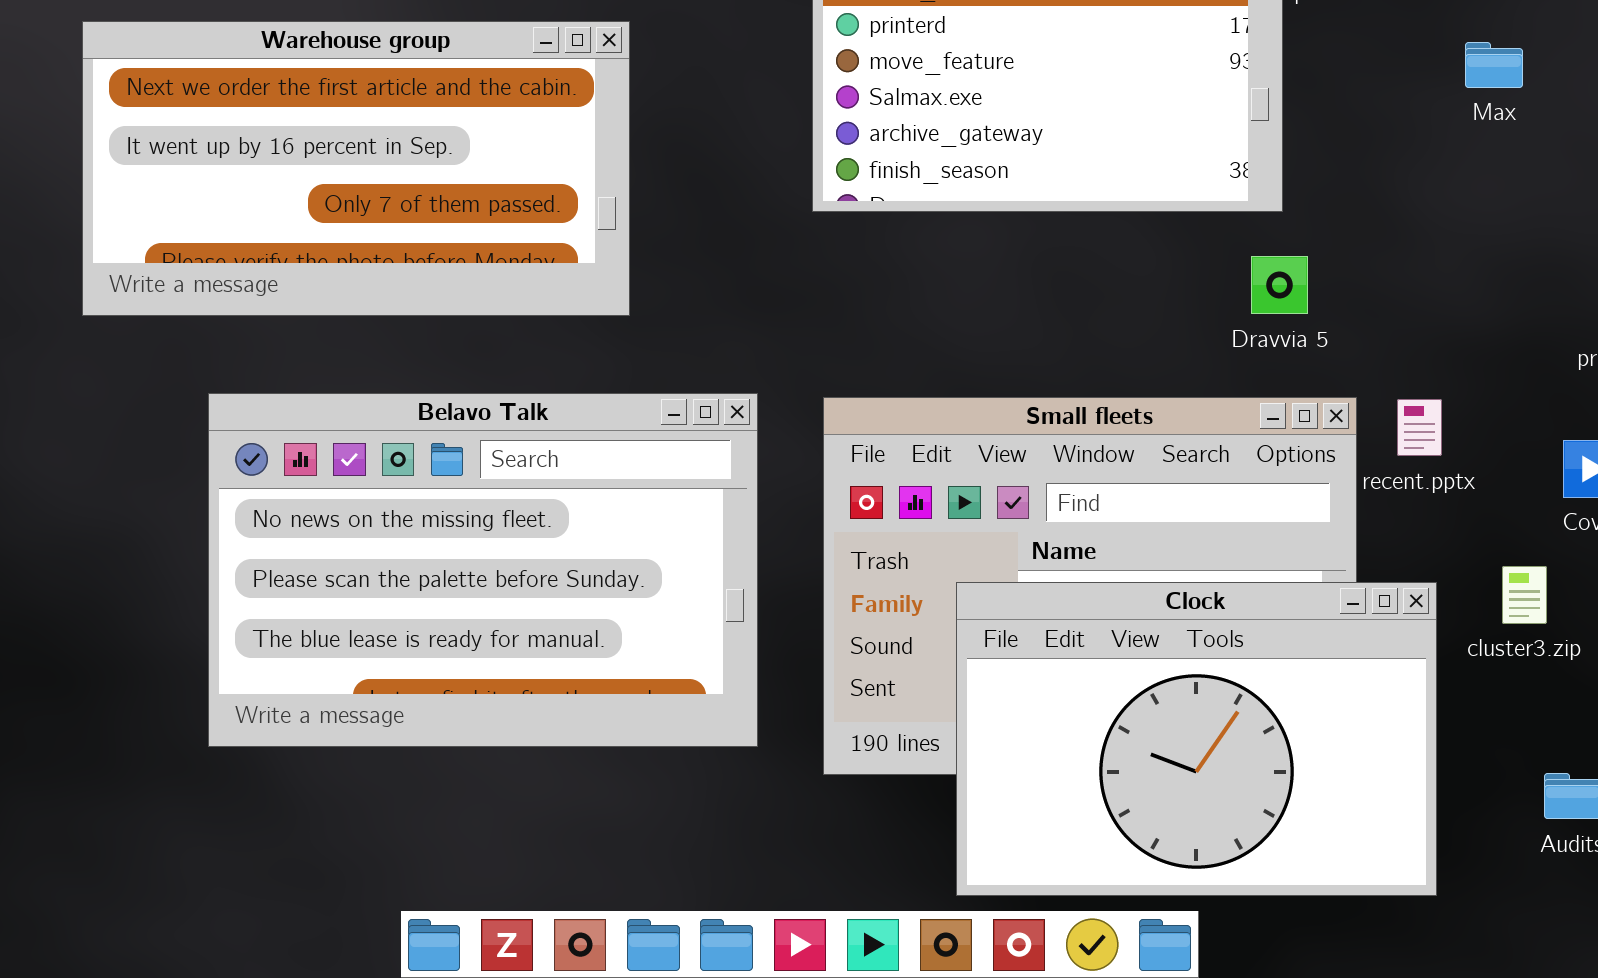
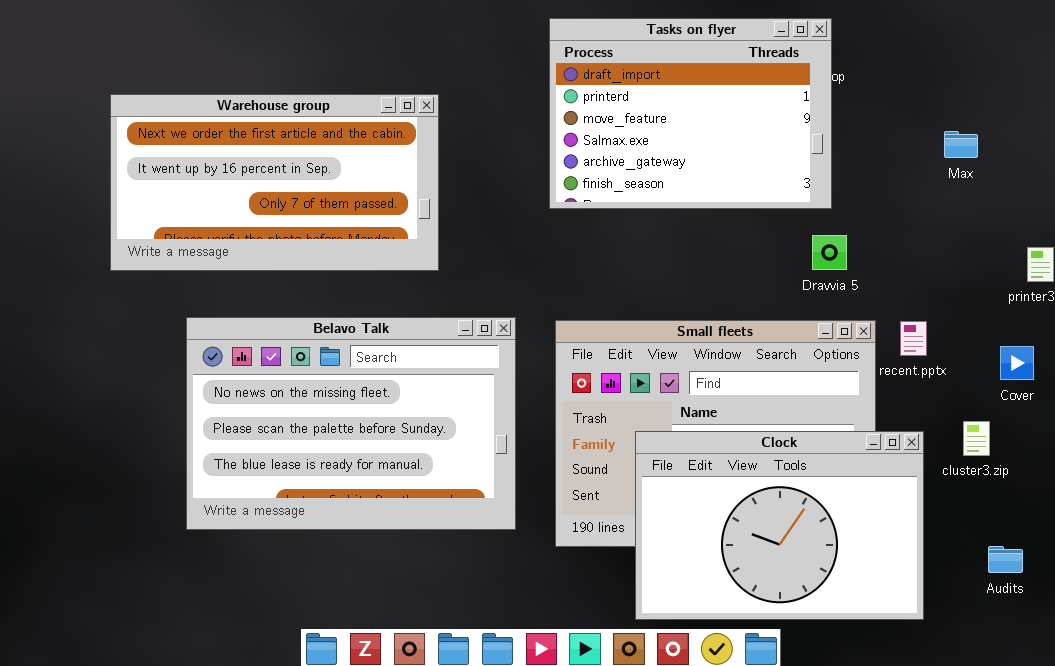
Max: [1465,42,1523,88] -> [944,131,978,158], moved

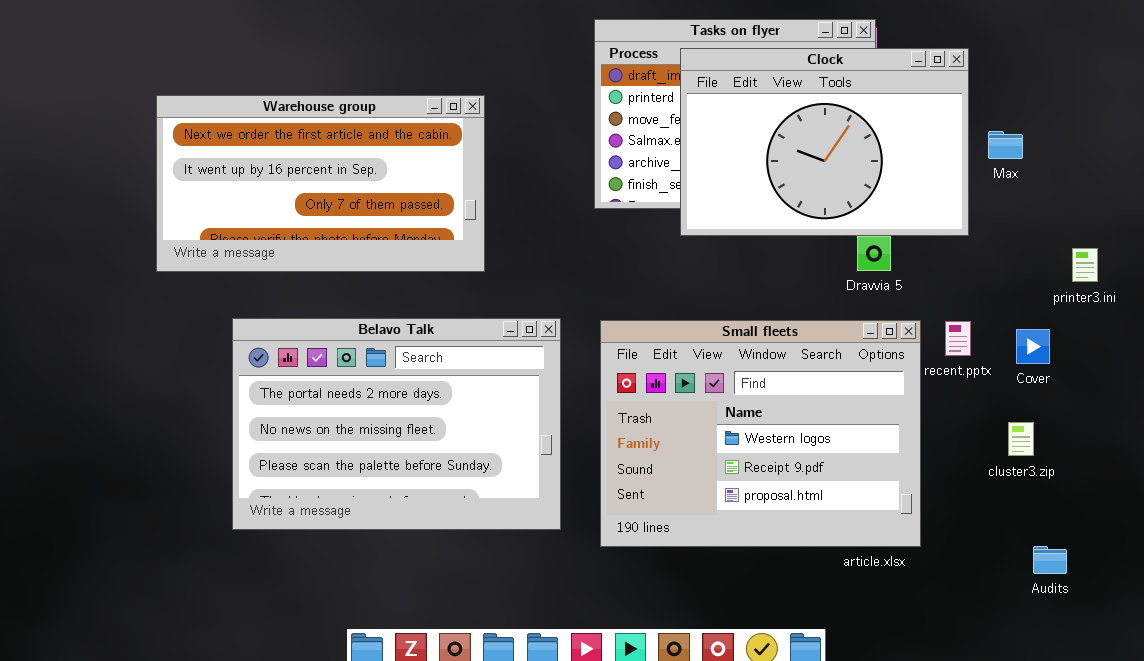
Belavo Talk: [186,317,516,530] -> [232,318,561,530], scrolled up 1 row
Cover: [1000,346,1034,380] -> [1016,329,1050,364], moved
Clock: [635,431,924,620] -> [680,48,969,236], moved

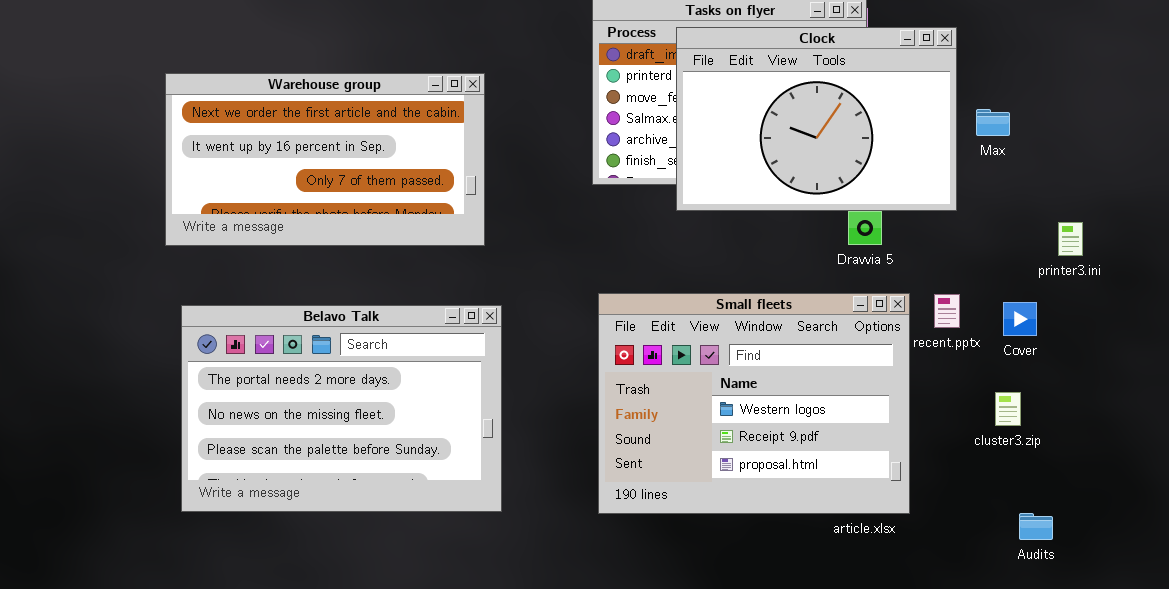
Belavo Talk: [232,318,561,530] -> [181,305,502,512], moved

